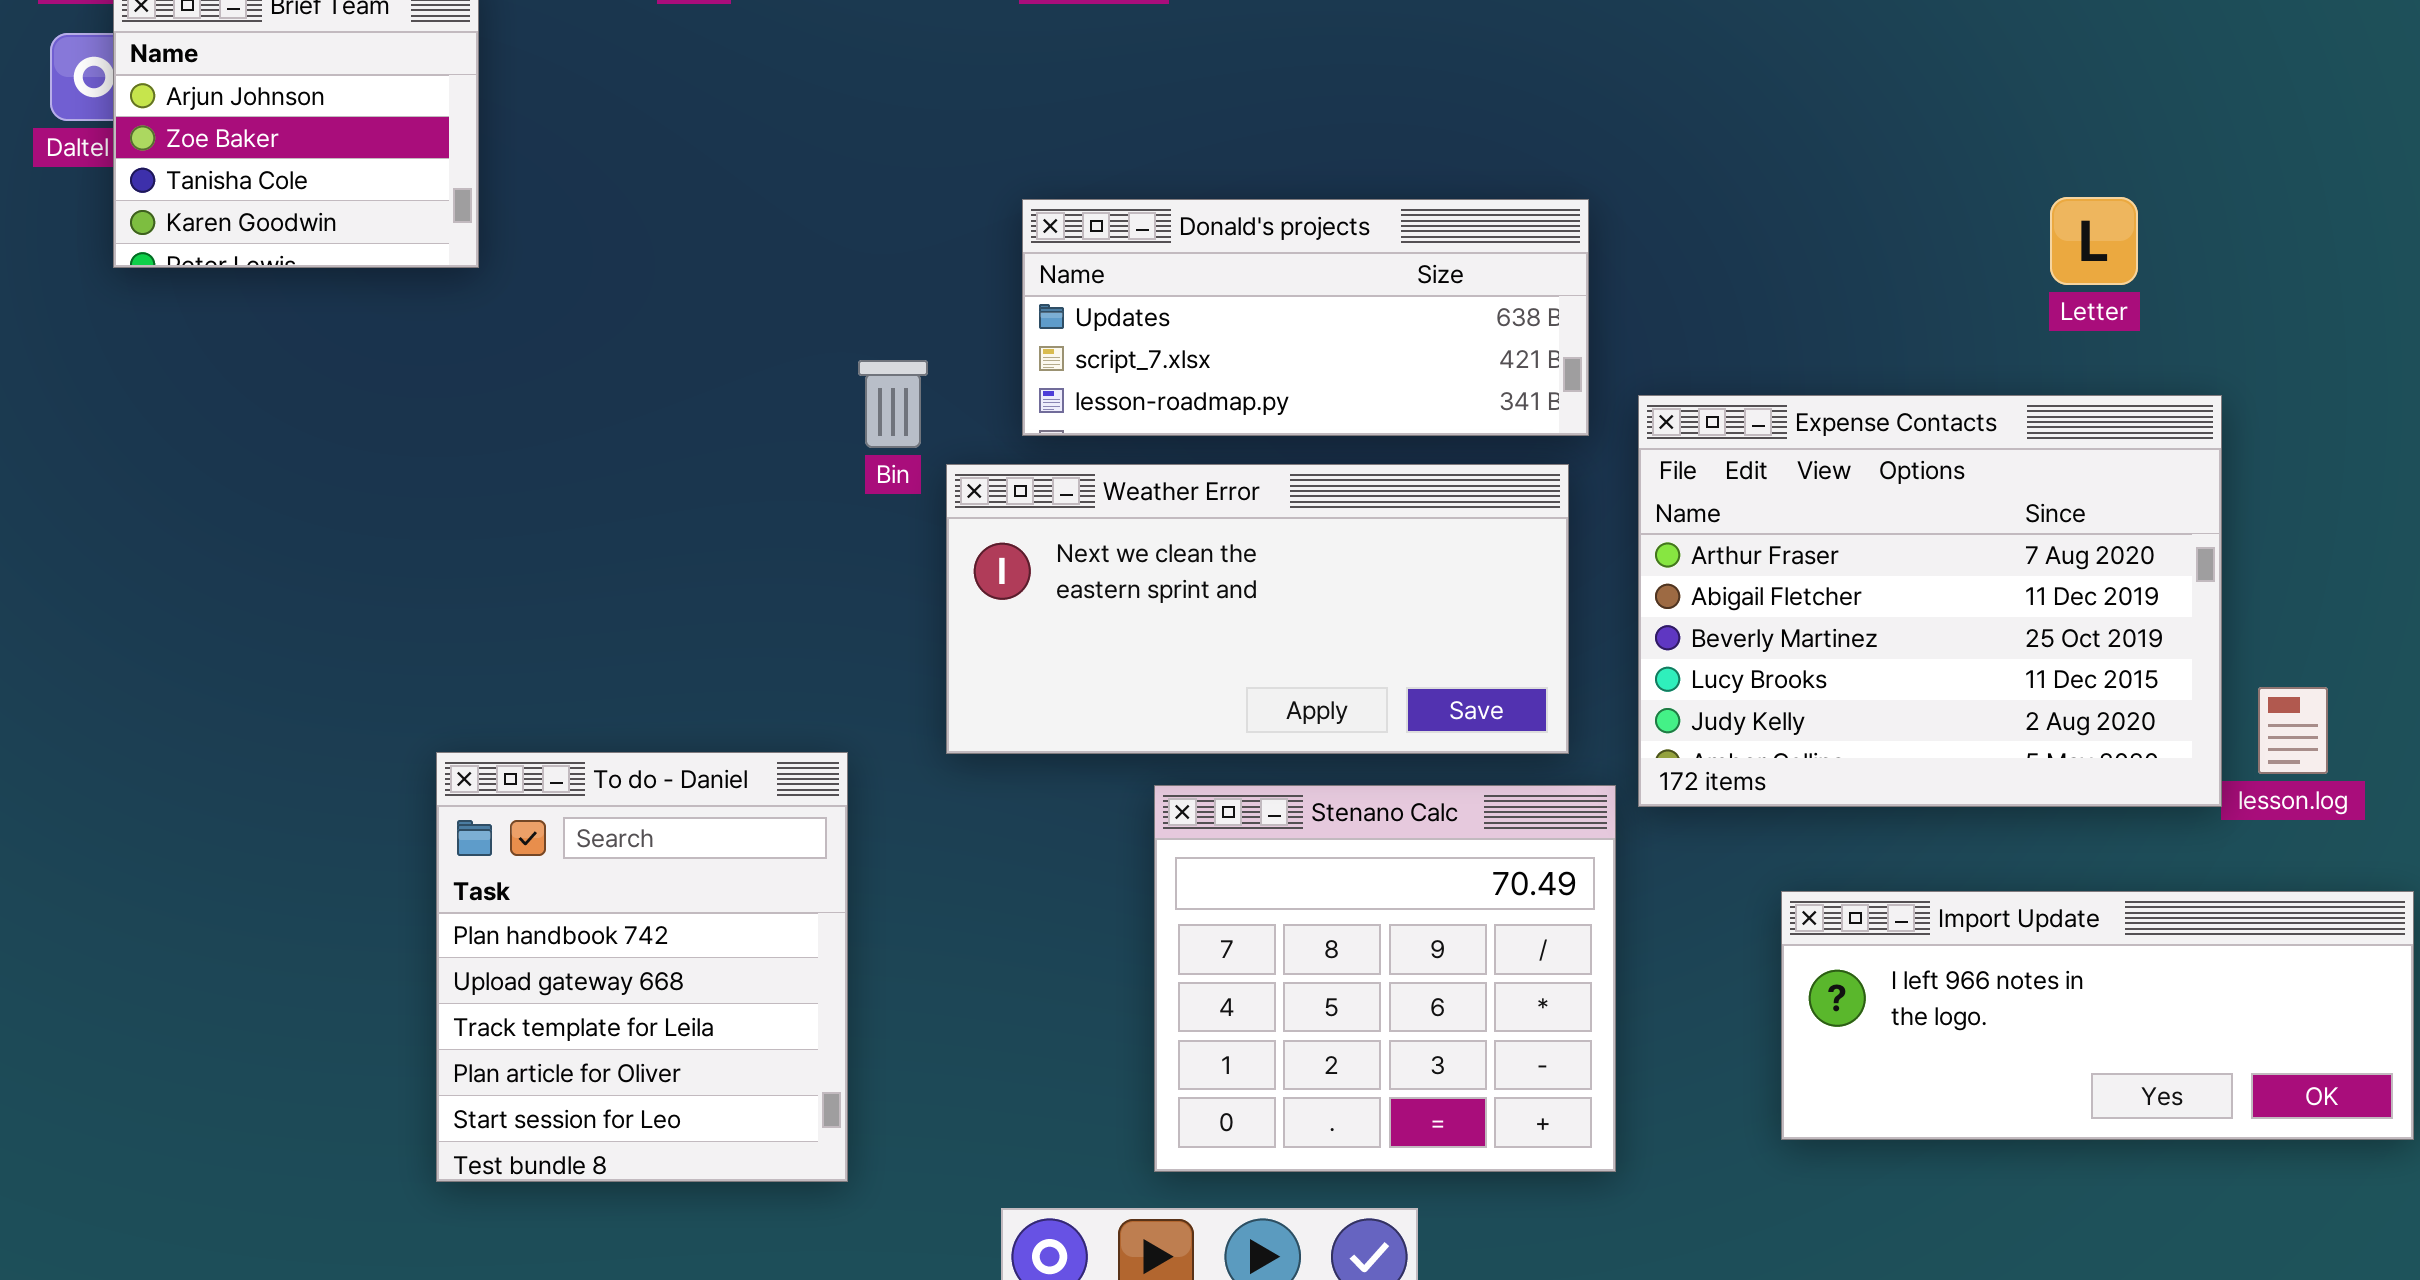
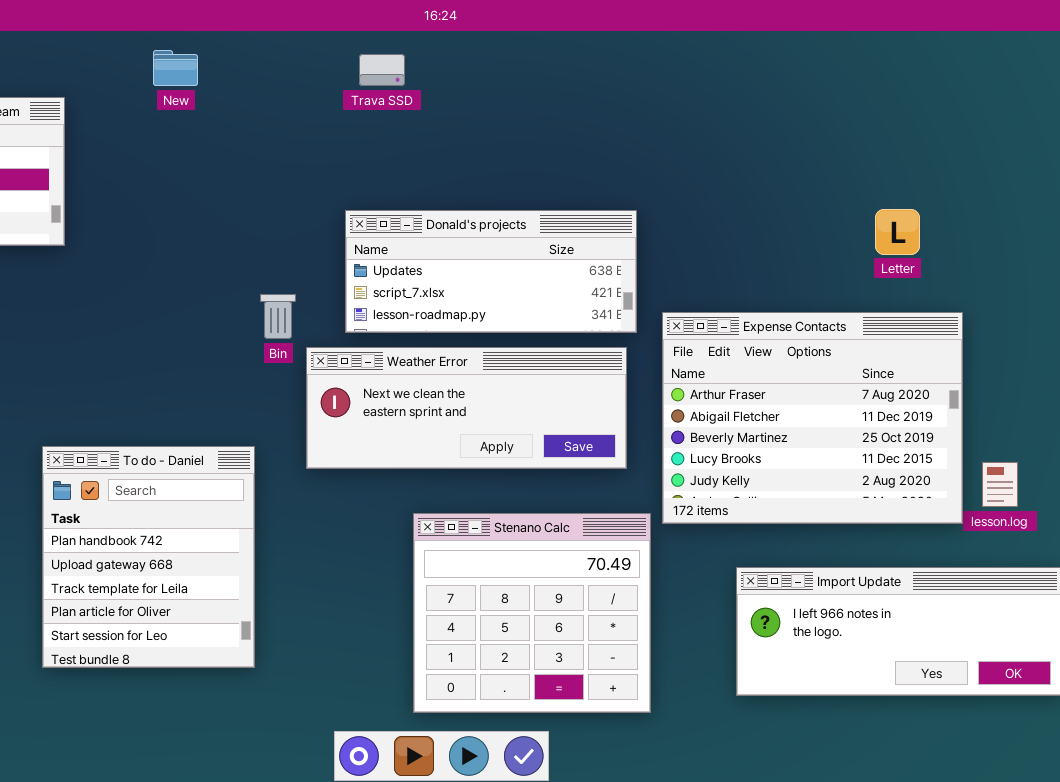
Weather Error: [946,464,1569,754] -> [306,347,627,469], resized
To do - Daniel: [436,752,848,1182] -> [42,446,255,668], moved

